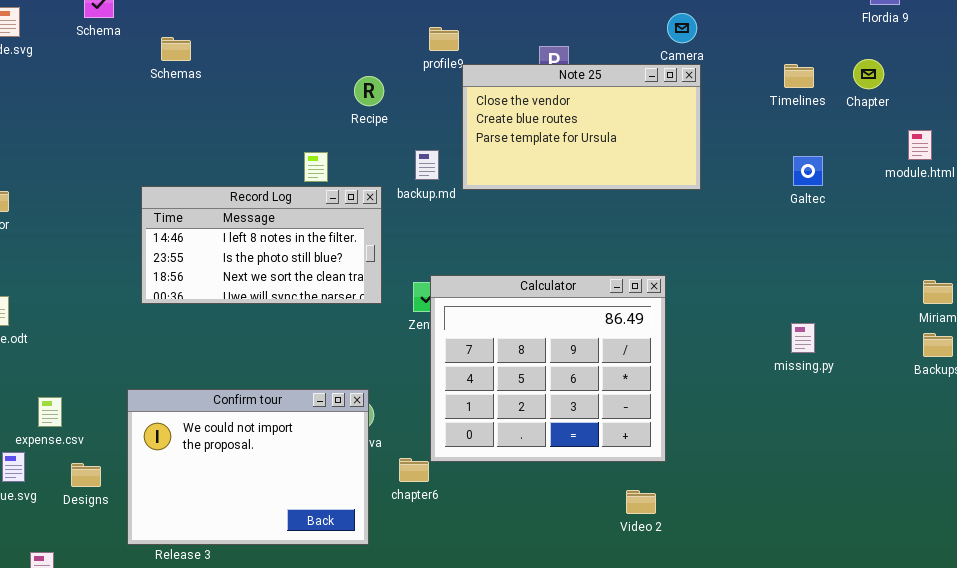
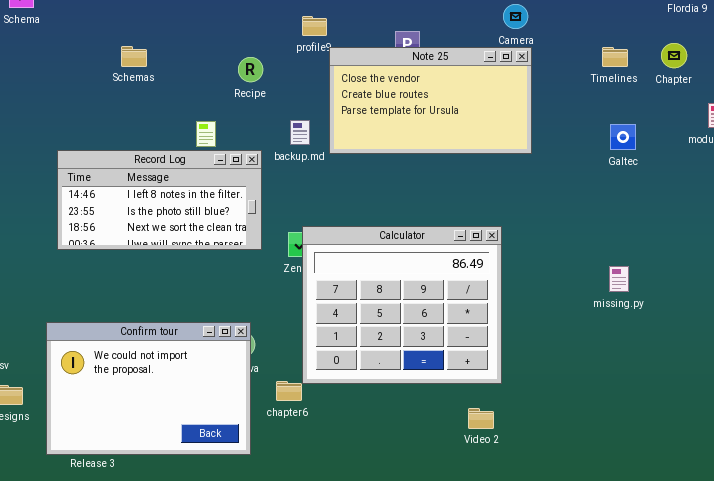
Schemas: [161,37,191,61] -> [121,46,147,67], moved

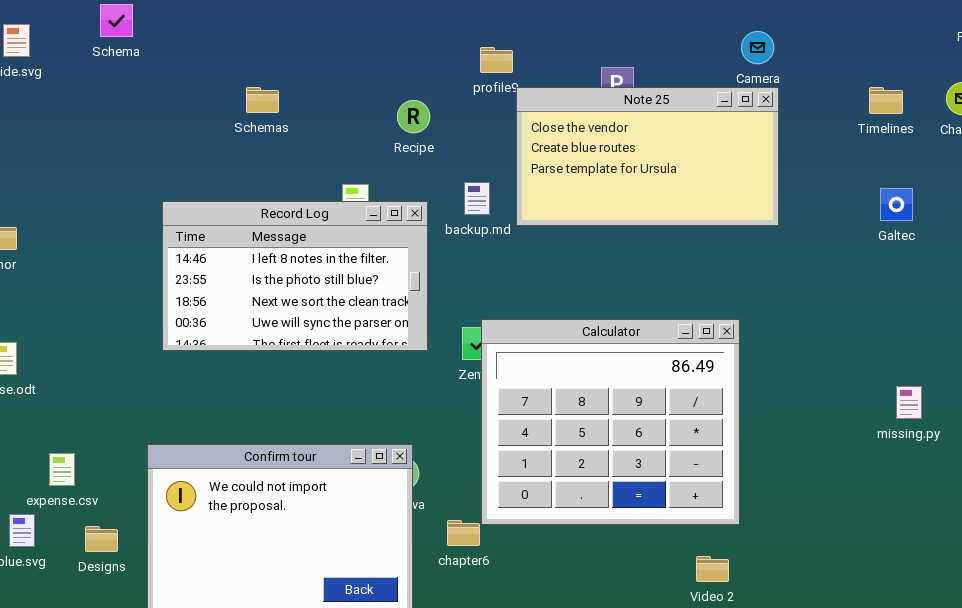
Record Log: [57,150,262,250] -> [162,201,428,351], resized
missing.py: [609,266,629,292] -> [896,386,922,419], moved

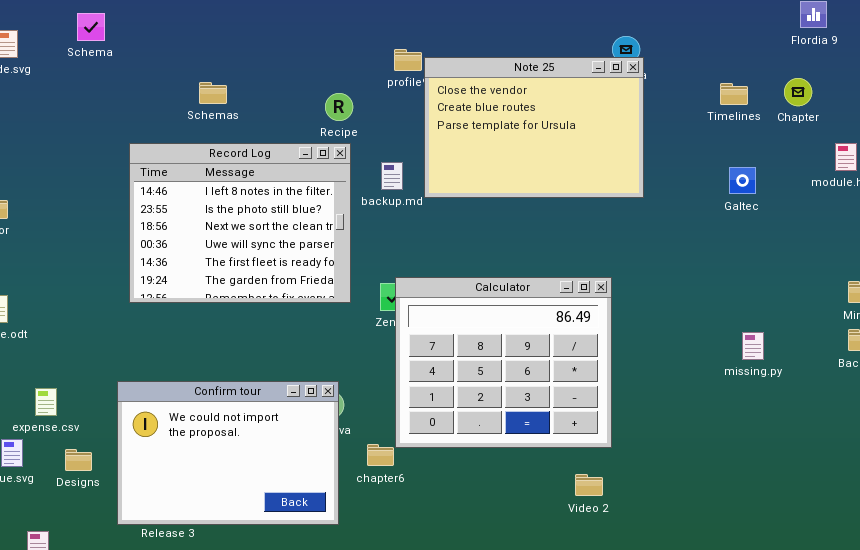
Note 25: [516,87,779,226] -> [424,57,644,198], resized
Record Log: [162,201,428,351] -> [129,143,351,303], resized

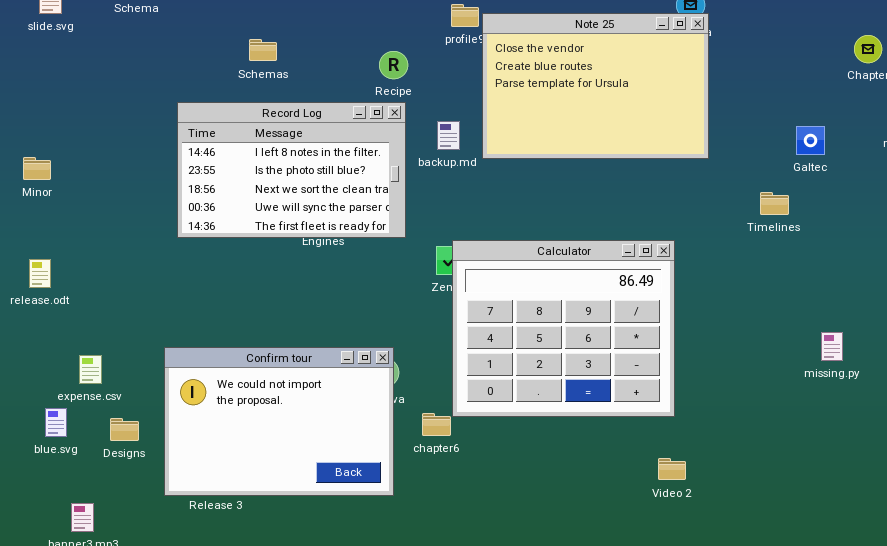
Timelines: [720,83,748,105] -> [760,192,789,215], moved
Record Log: [129,143,351,303] -> [177,102,406,238], resized
missing.py: [742,332,764,360] -> [821,332,843,361], moved
Video 2: [575,474,603,496] -> [658,458,686,480], moved

